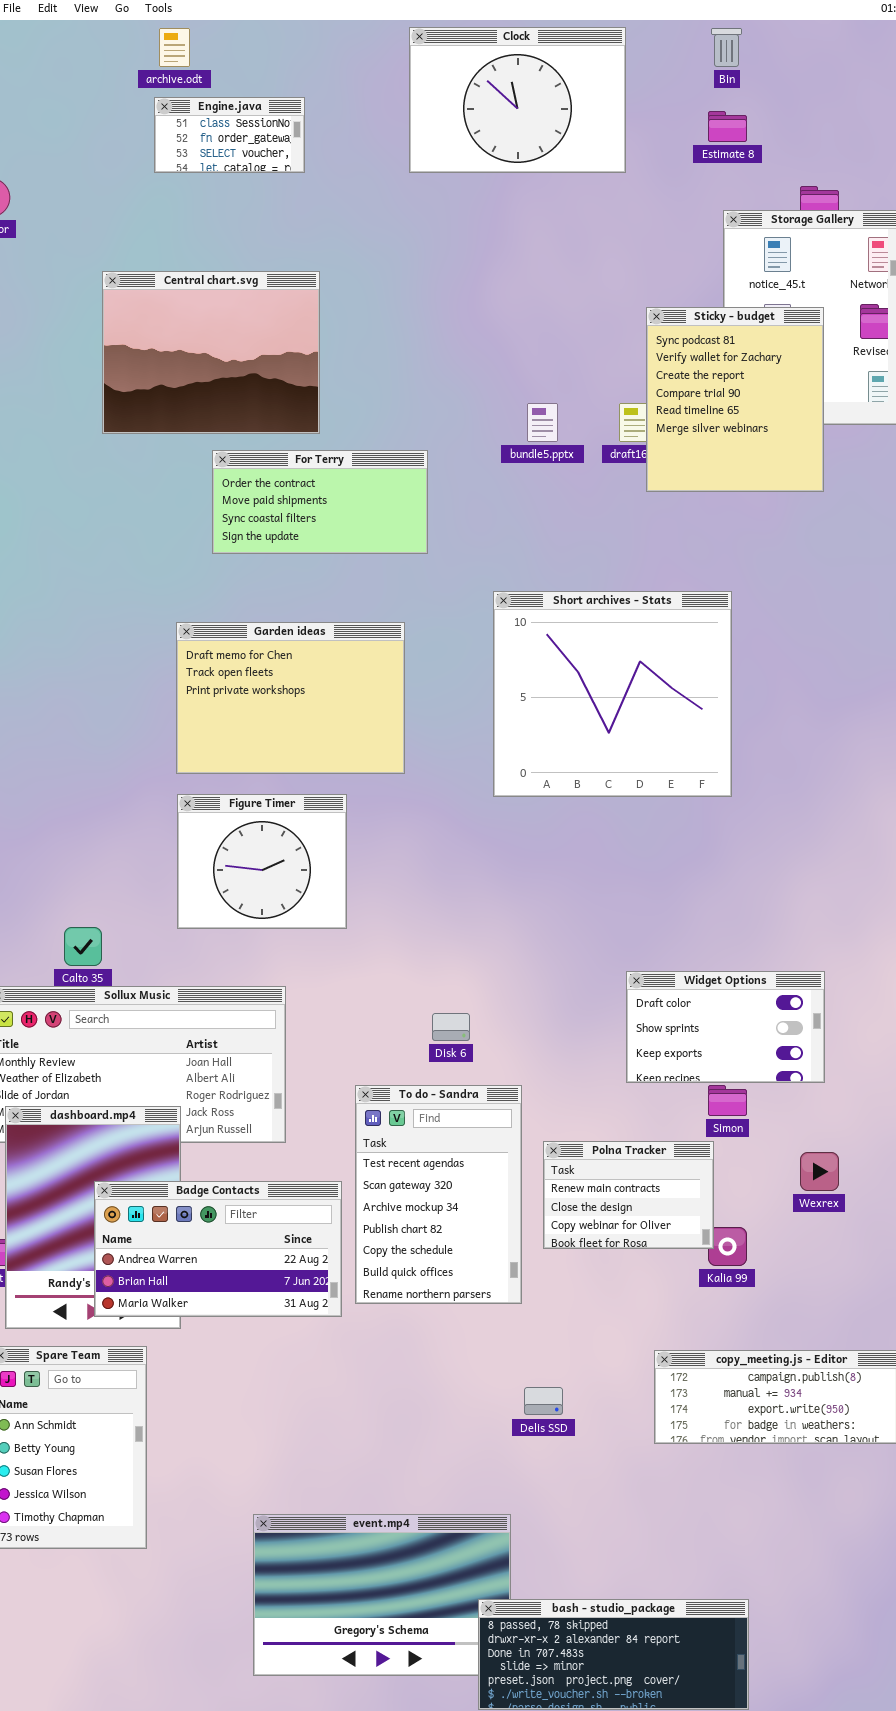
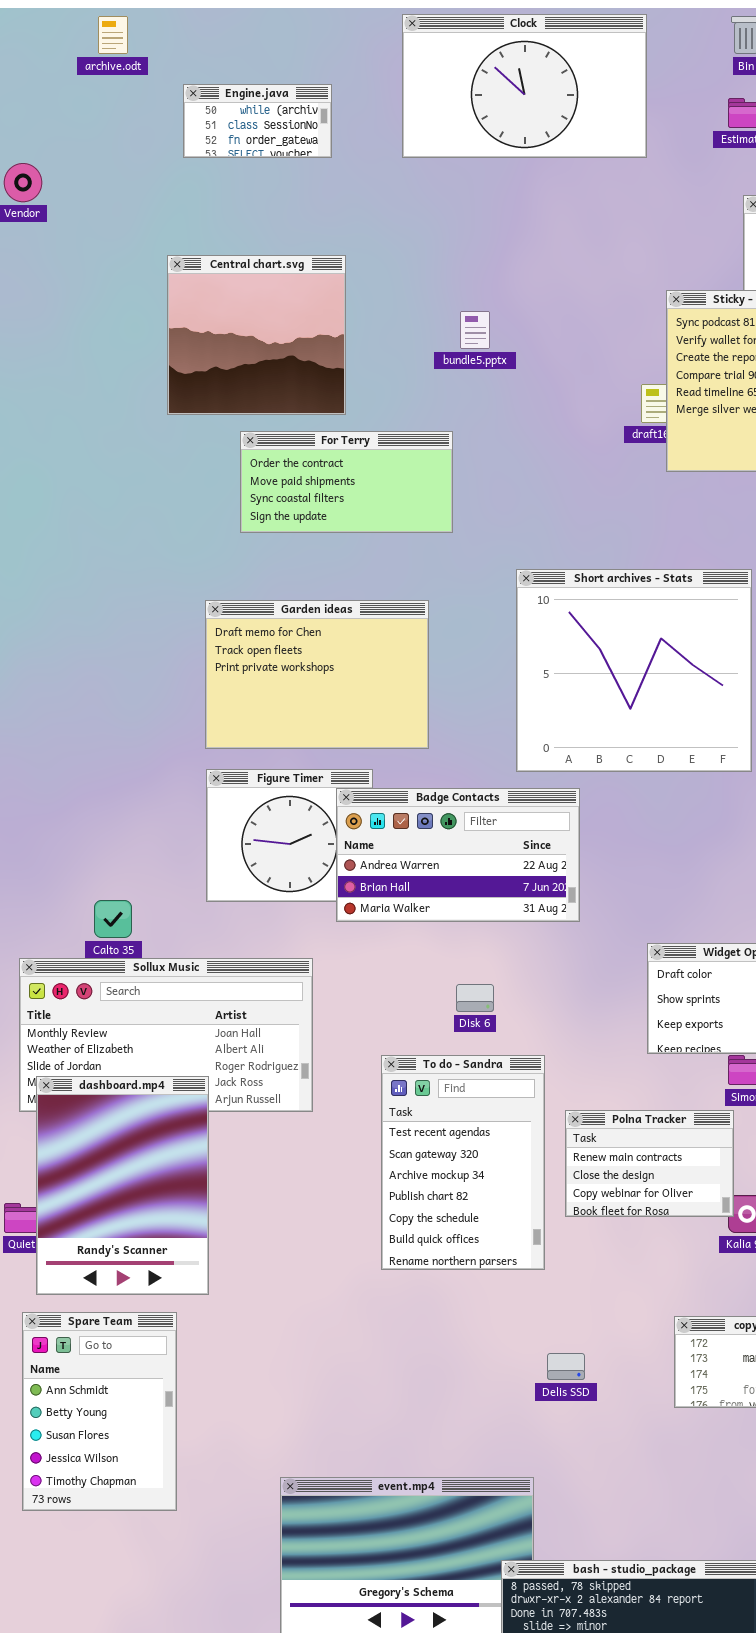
Clock: [409,27,626,173] -> [402,14,647,158], resized
archive.odt: [159,28,190,67] -> [98,16,128,54], moved
Engine.java: [154,97,305,173] -> [183,84,332,158], scrolled up 1 row
Central chart.svg: [102,271,320,434] -> [167,255,346,415], resized
bundle5.pptx: [527,403,558,442] -> [460,311,490,349], moved
Badge Contacts: [94,1181,342,1317] -> [336,788,580,922], moved

